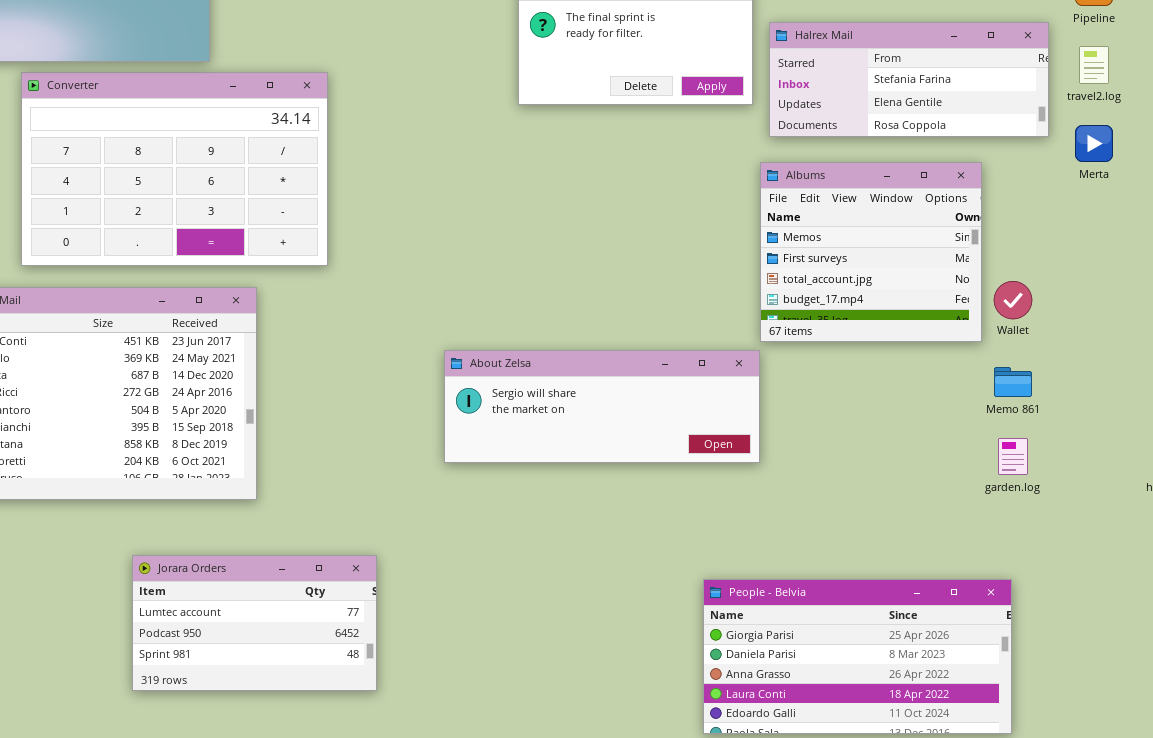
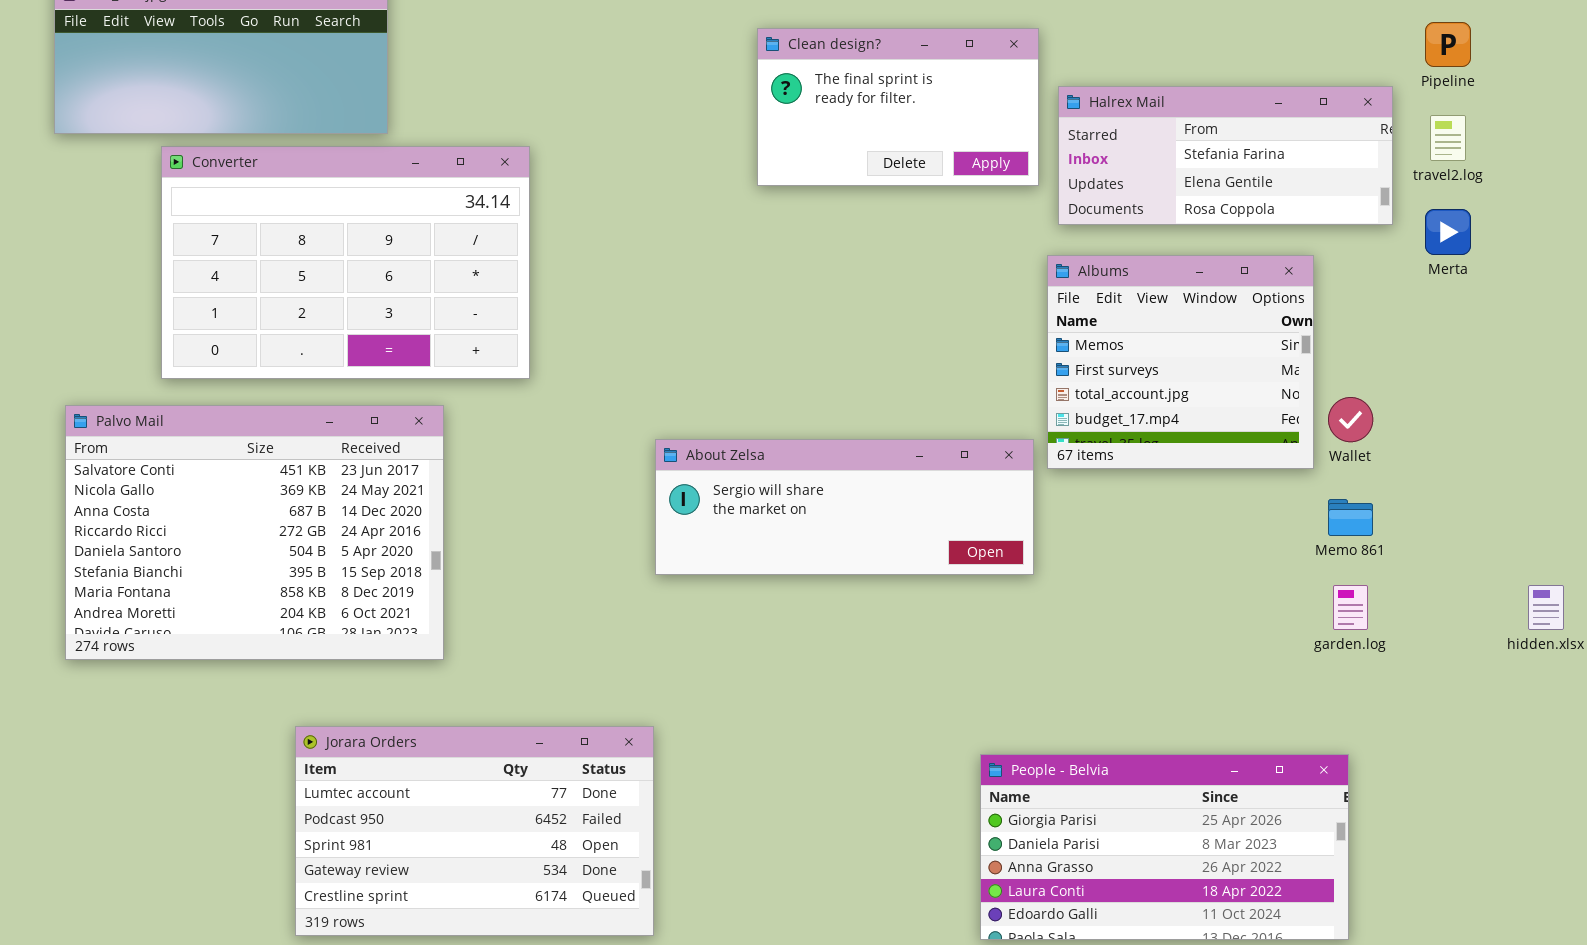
About Zelsa: [444,350,760,463] -> [655,439,1034,575], moved
Jorara Orders: [132,555,377,691] -> [295,726,654,936], resized

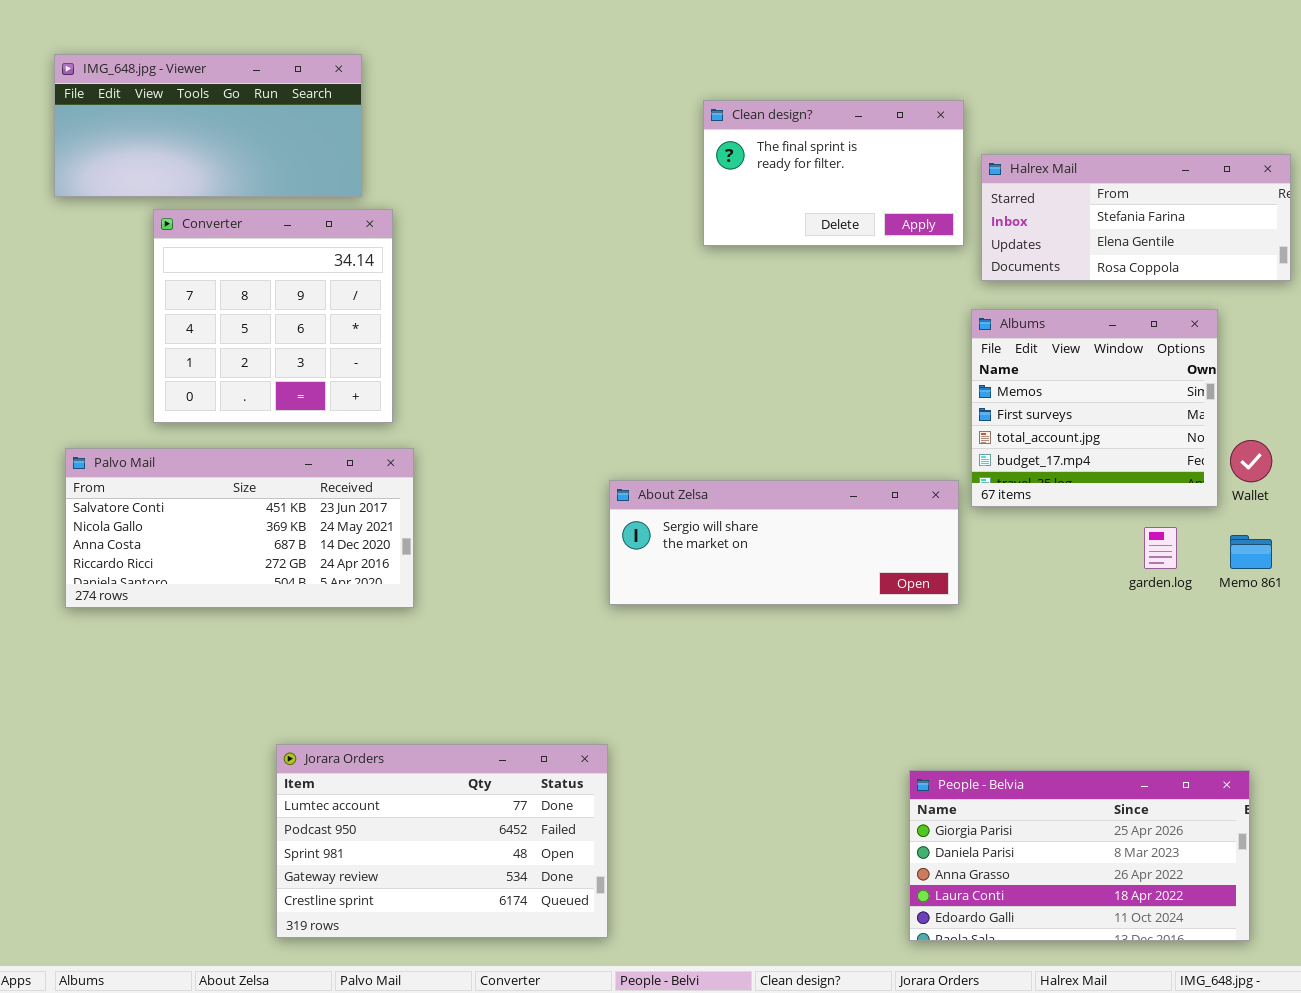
Converter: [161,146,530,379] -> [153,209,393,423], resized
Palvo Mail: [65,405,444,660] -> [65,448,414,608], resized
garden.log: [1333,585,1368,630] -> [1144,527,1177,569], moved

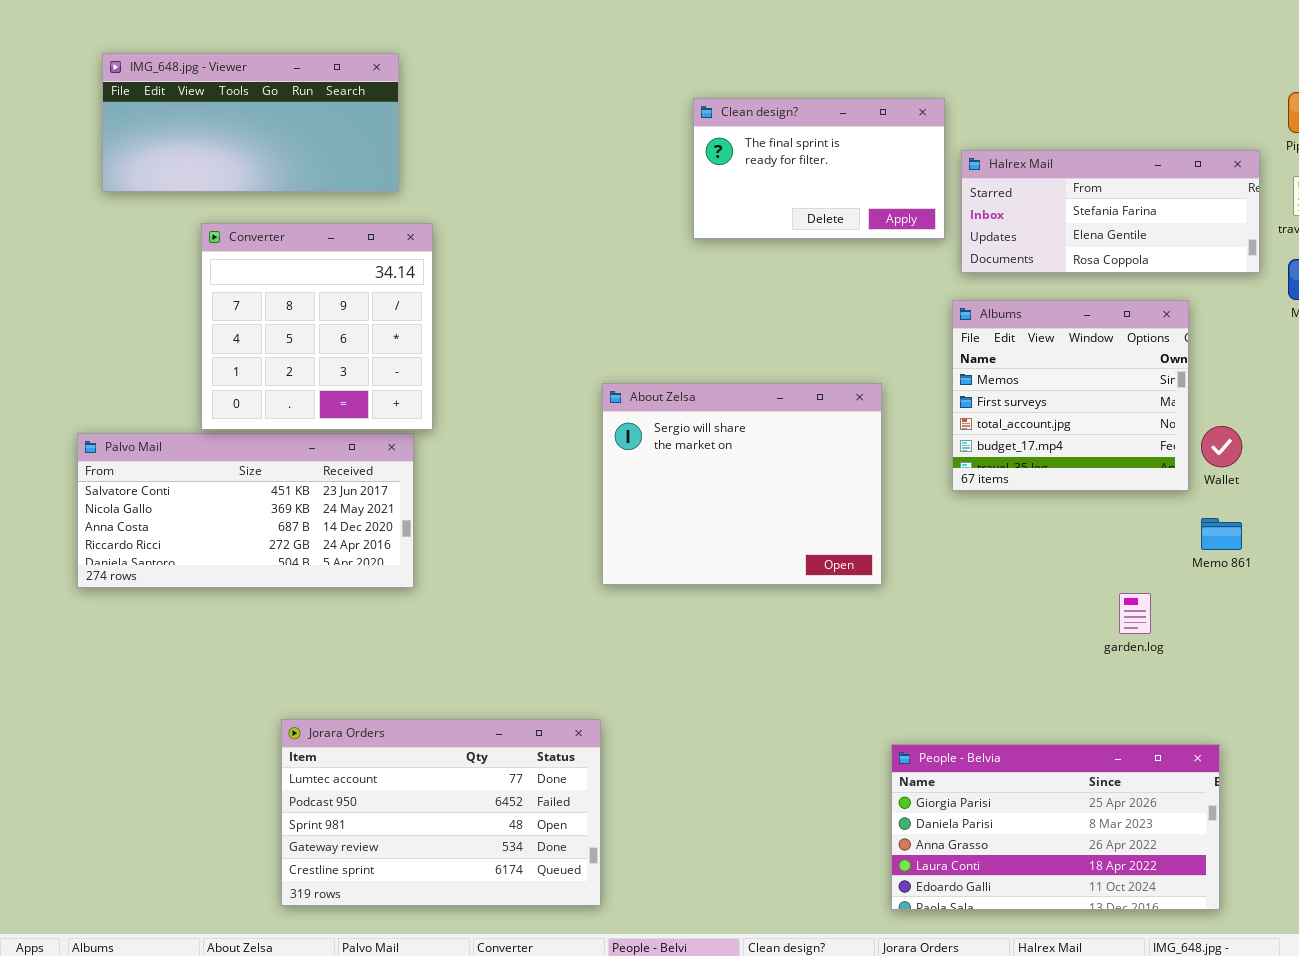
IMG_648.jpg - Viewer: [54,54,362,197] -> [102,53,399,192], moved
Converter: [153,209,393,423] -> [201,223,433,430], moved
About Zelsa: [609,480,959,605] -> [602,383,882,585], resized
garden.log: [1144,527,1177,569] -> [1119,593,1151,634], moved

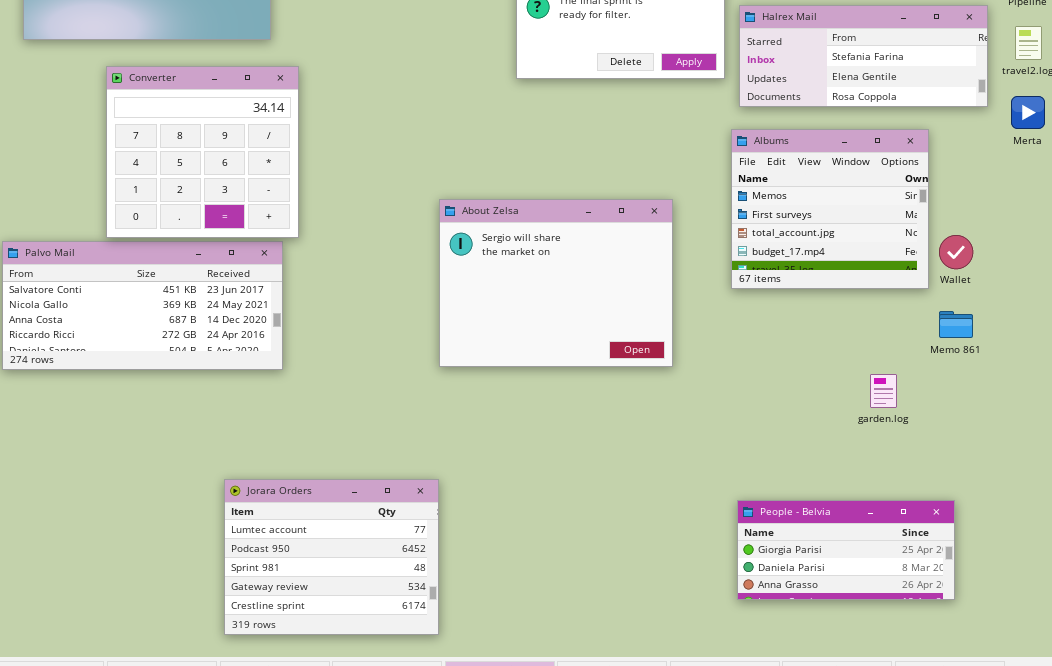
Jorara Orders: [281,719,601,906] -> [224,479,439,635], resized
People - Belvia: [891,744,1220,910] -> [737,500,955,600], resized

